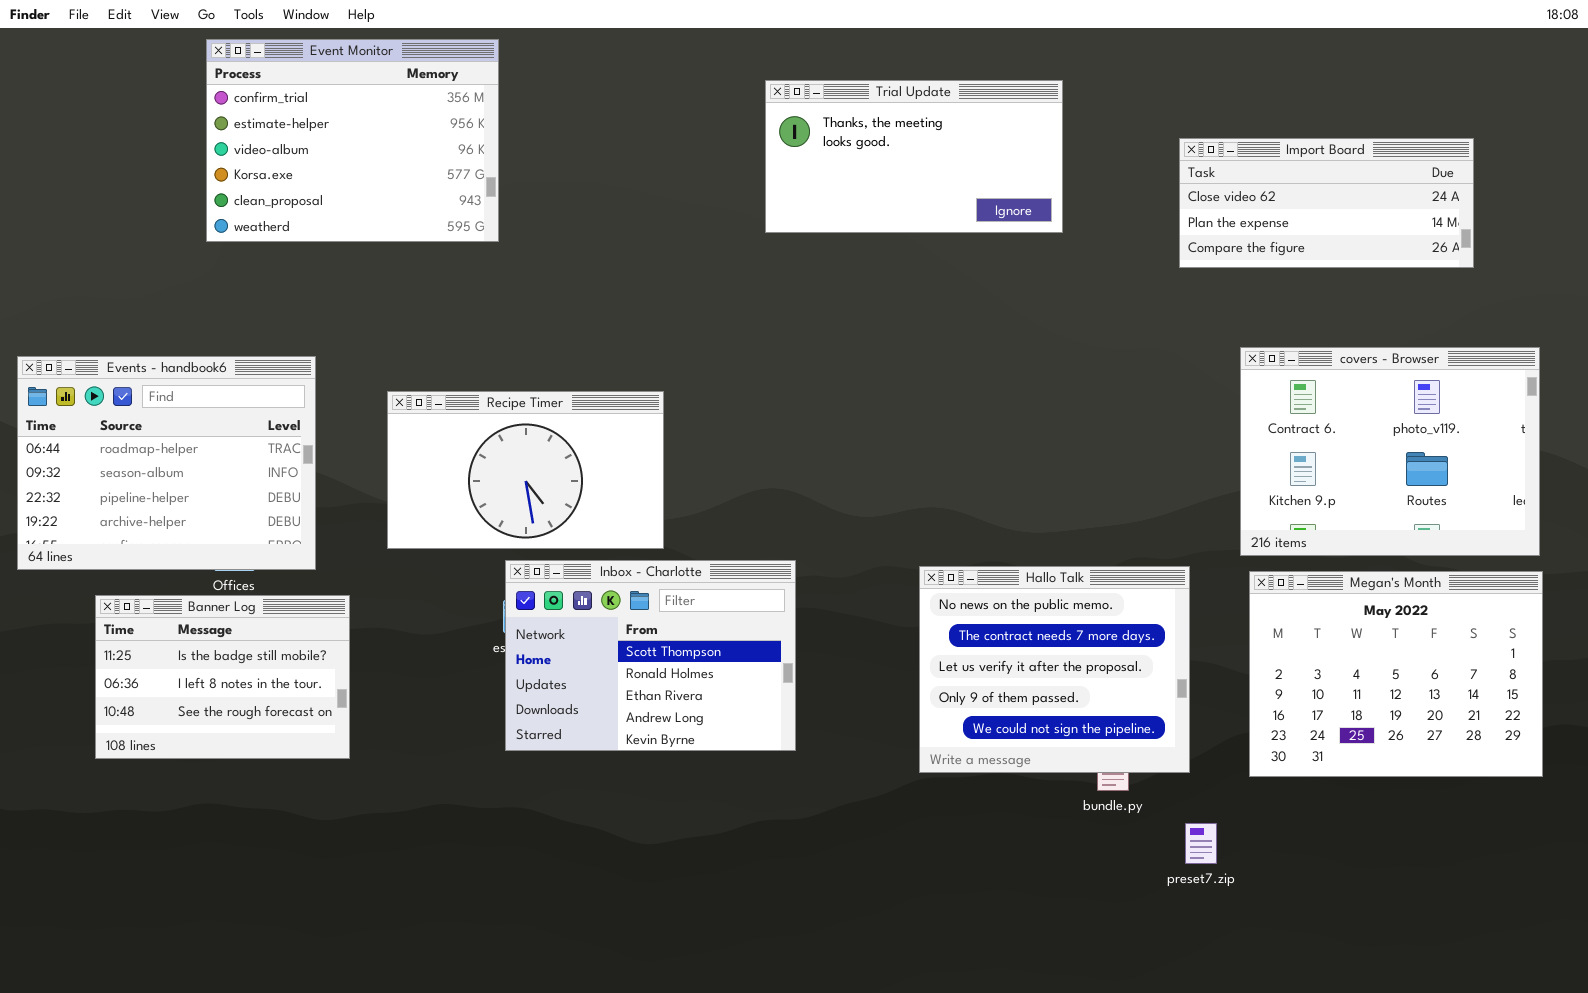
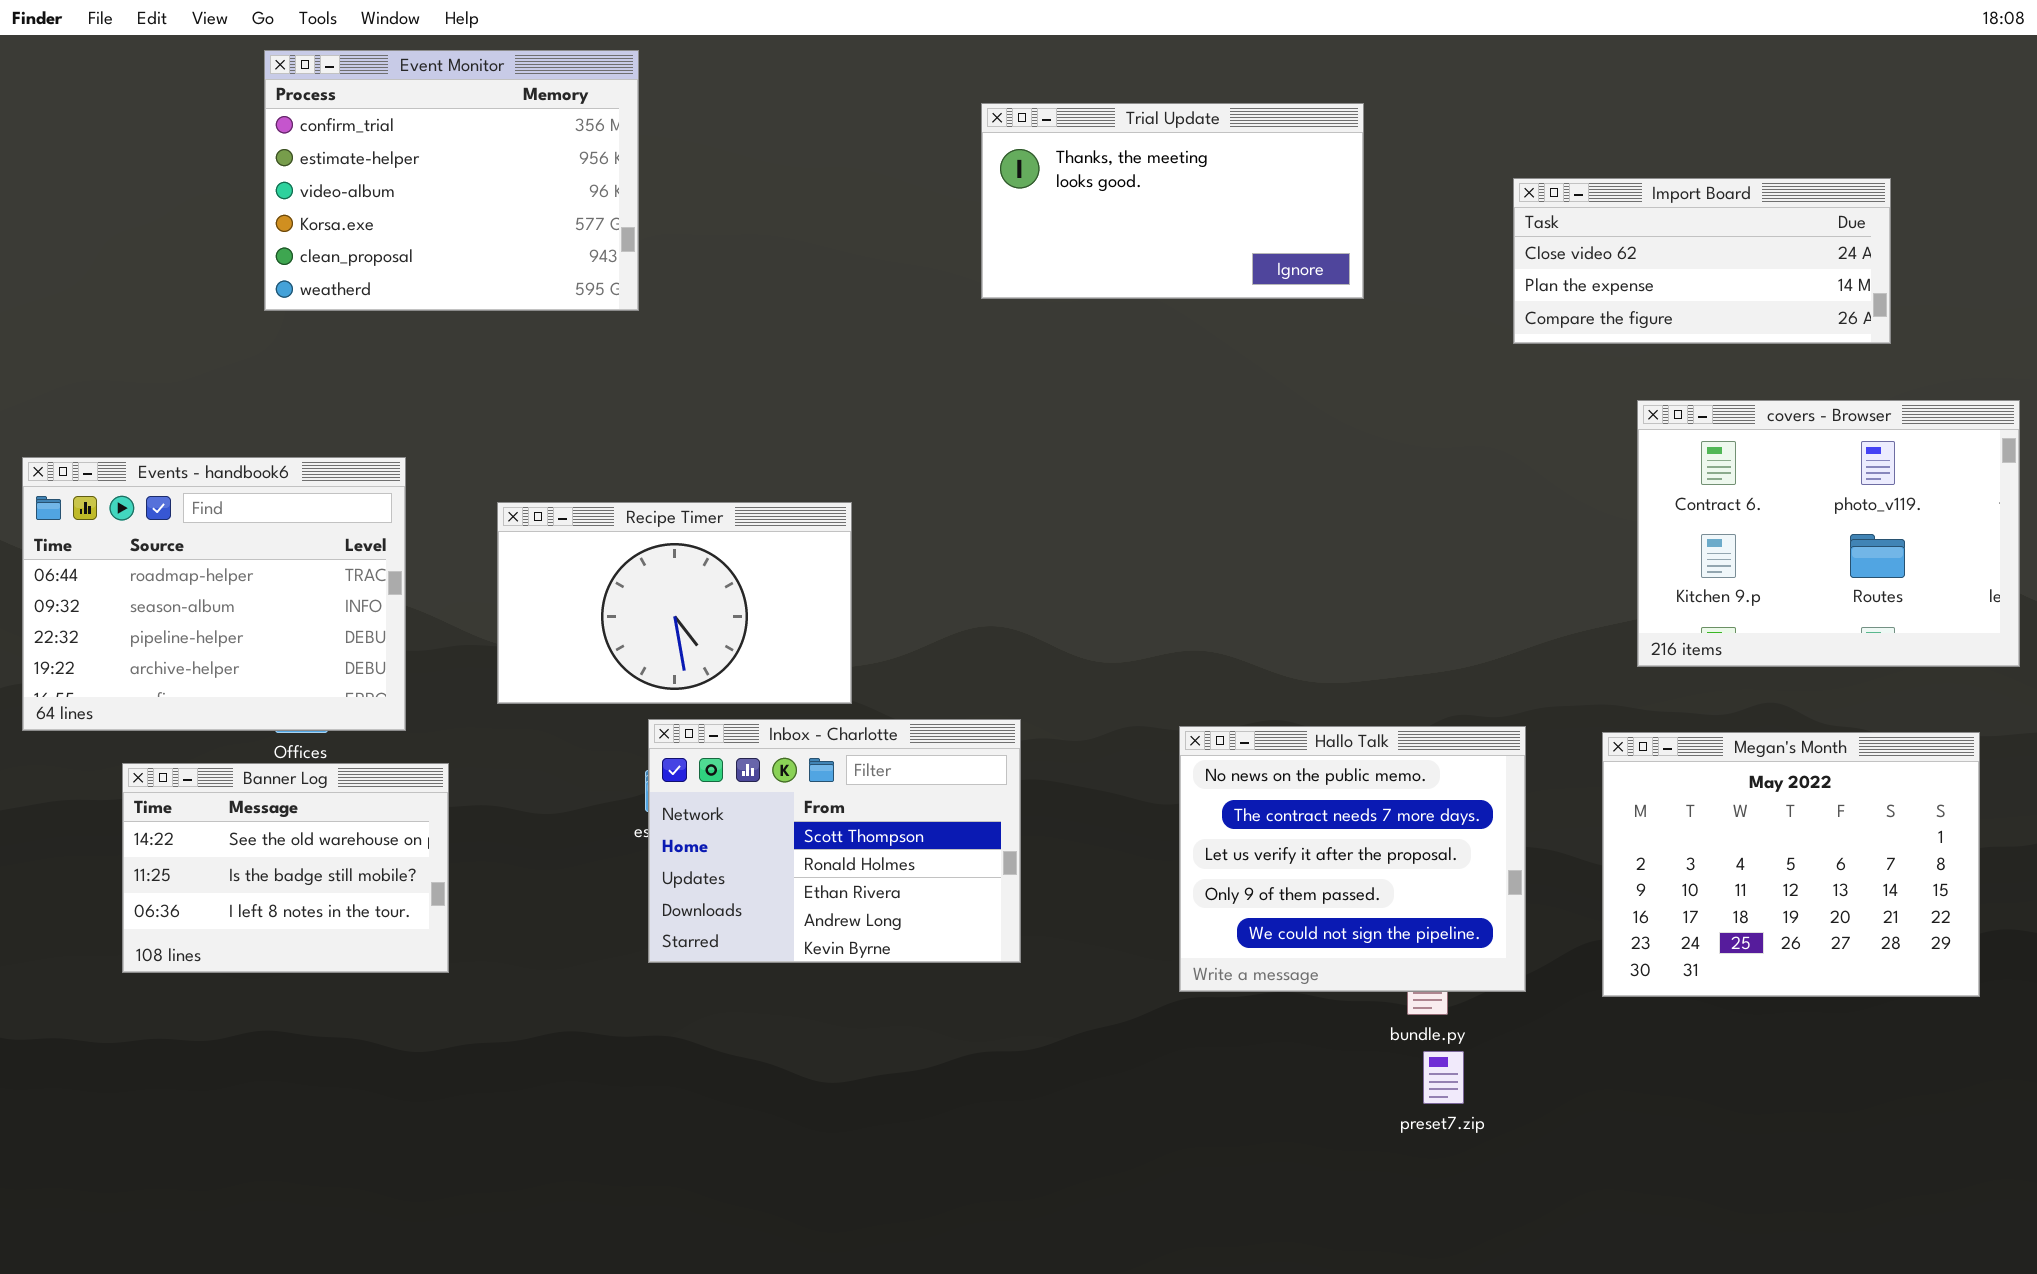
covers - Browser: [1240,347,1540,556] -> [1637,400,2020,667], moved
Banner Log: [95,595,350,759] -> [122,763,449,973], scrolled up 1 row
preset7.zip: [1185,823,1217,864] -> [1423,1051,1464,1104], moved

